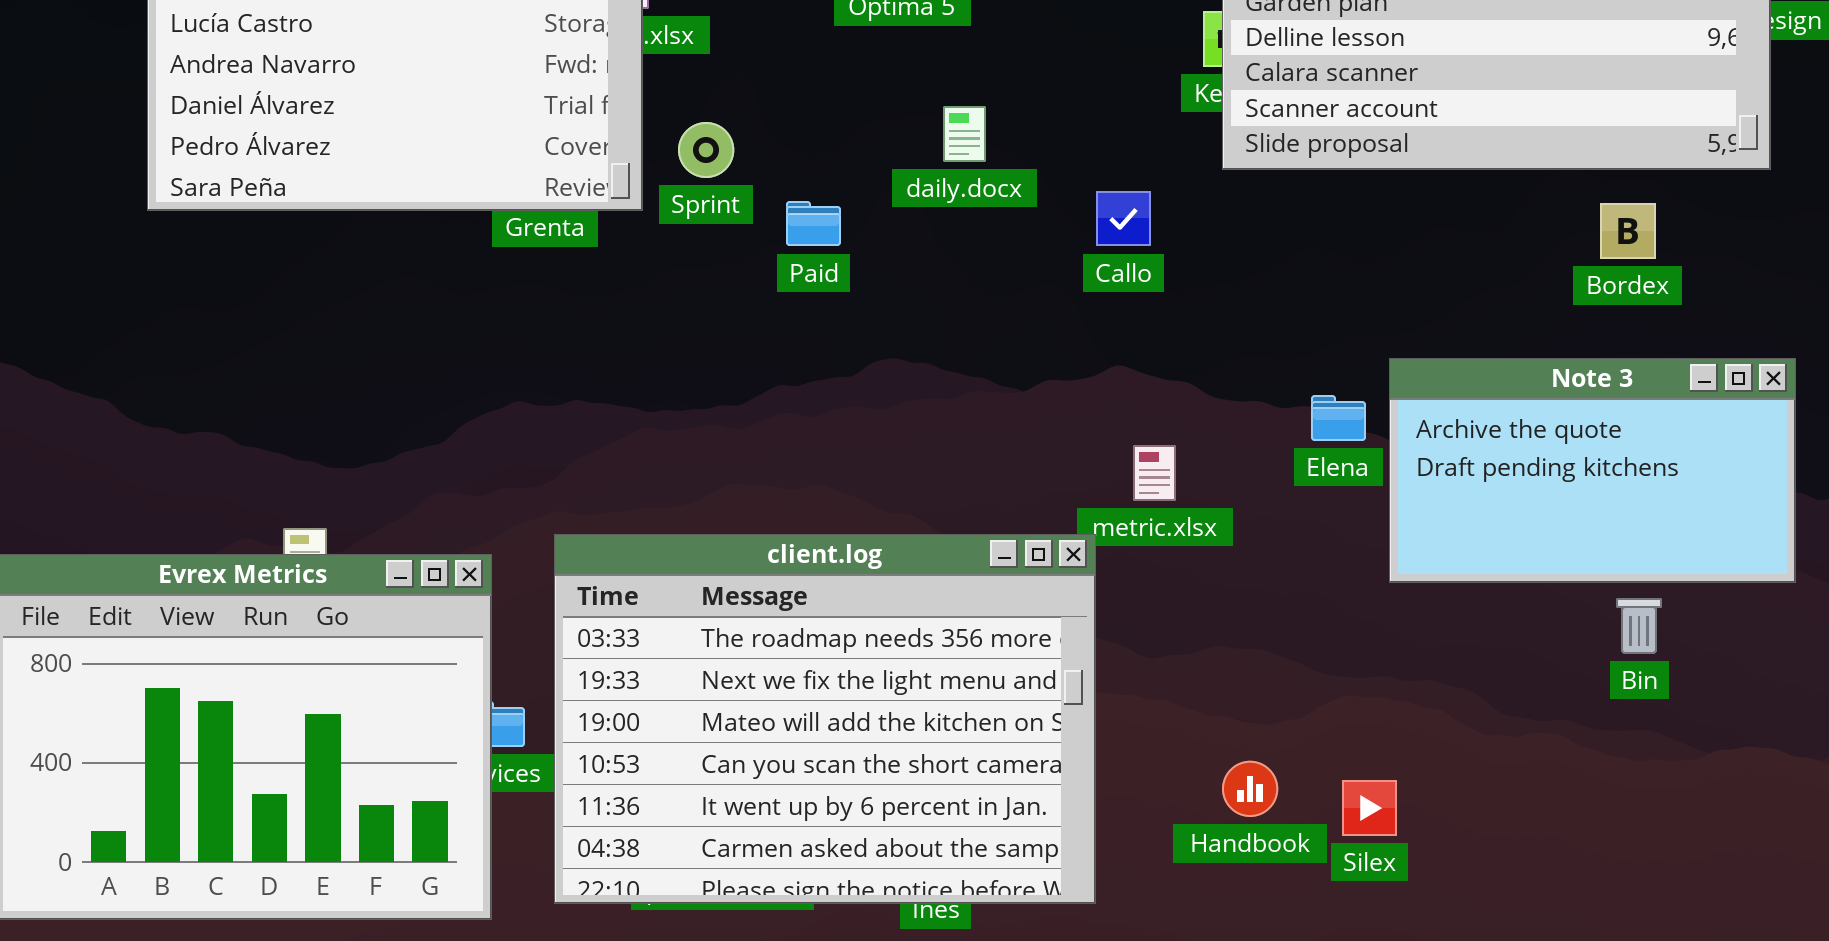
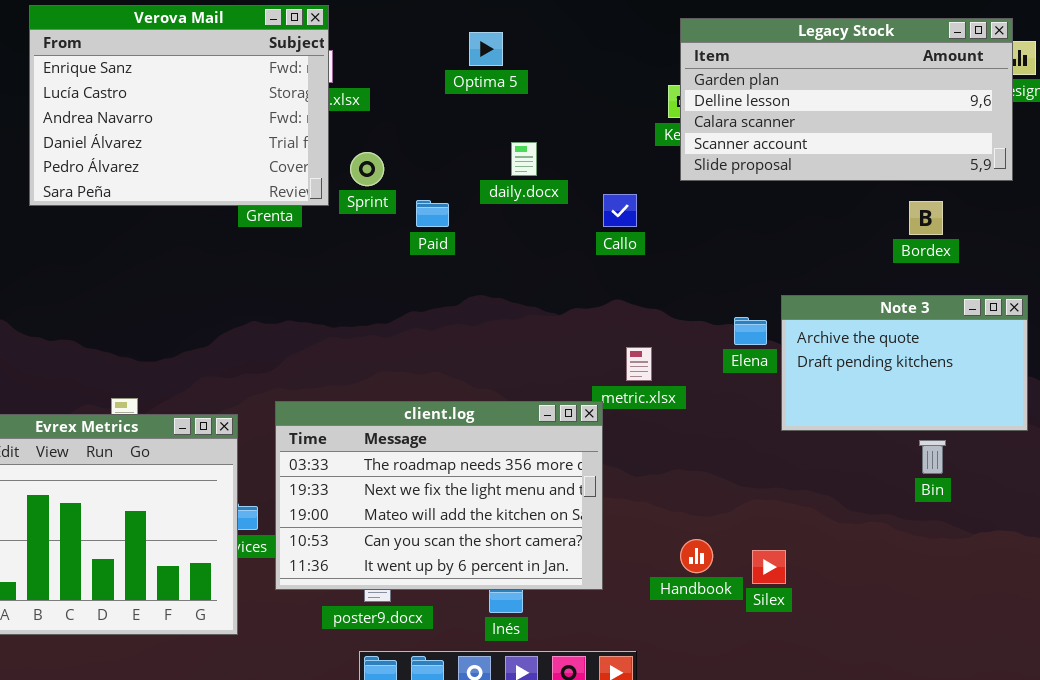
client.log: [554,534,1096,904] -> [275,401,603,590], resized

